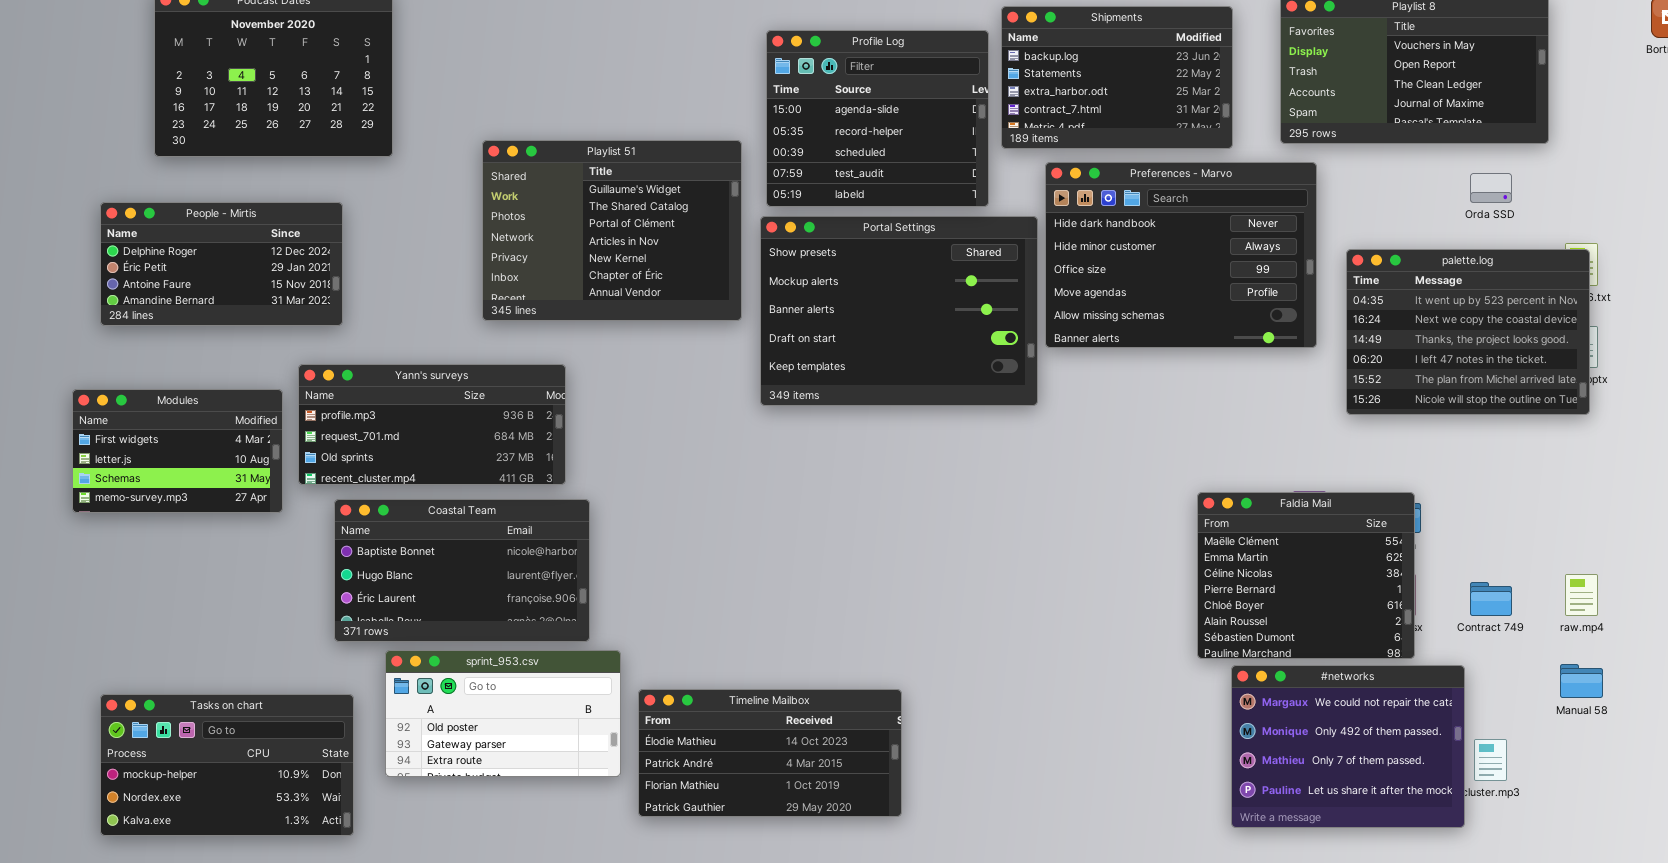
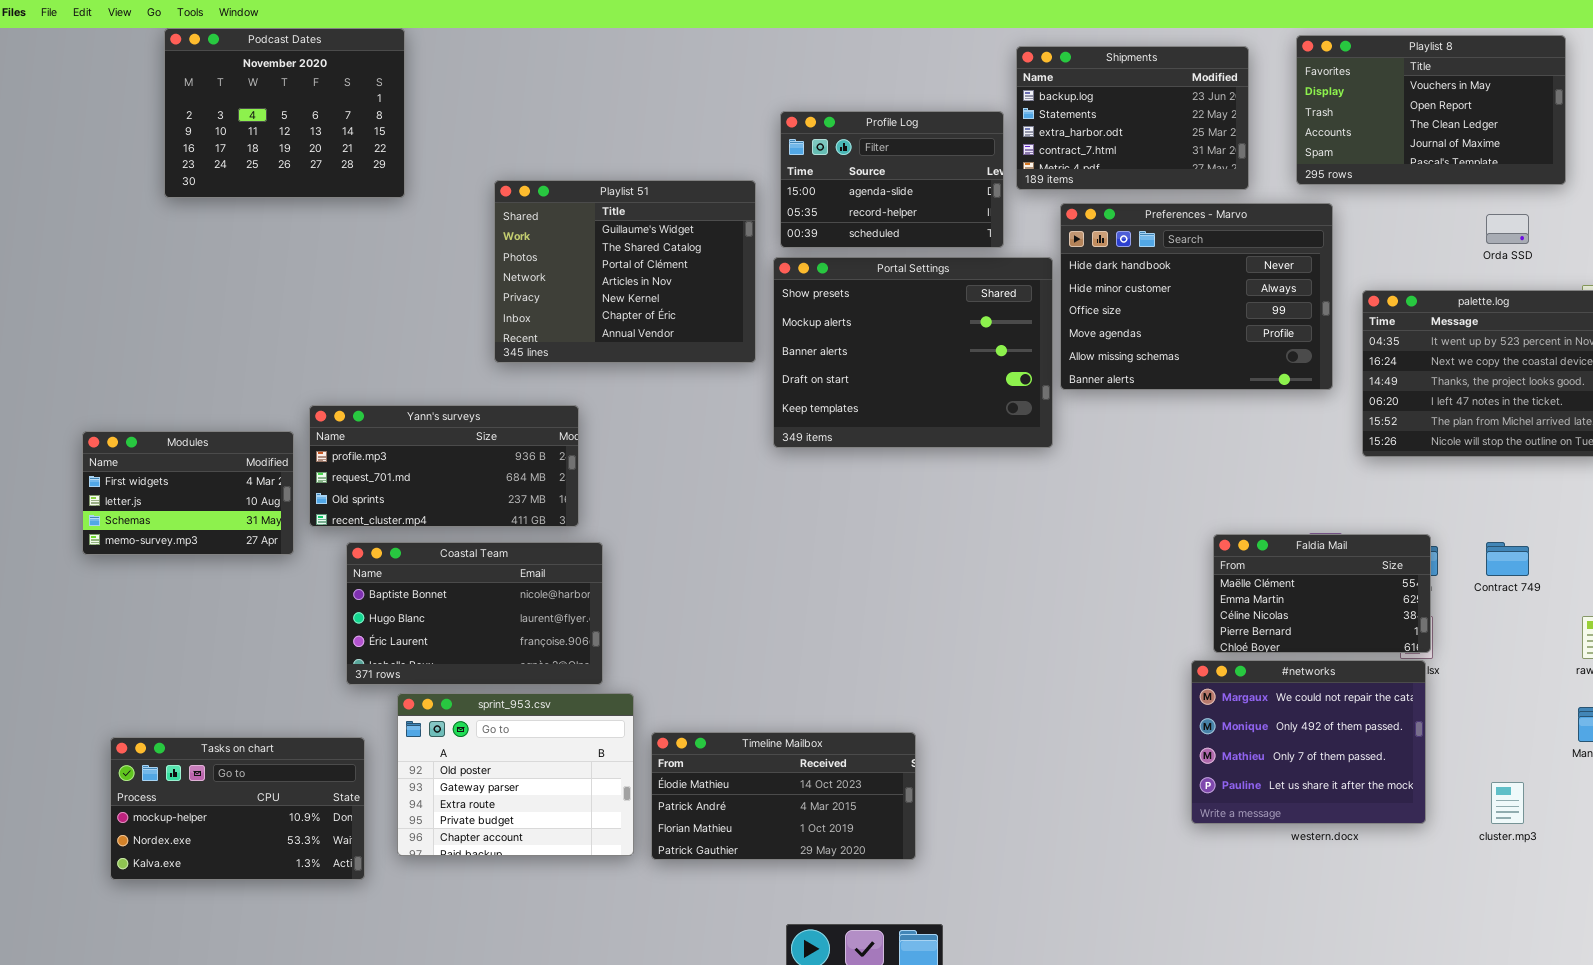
Profile Log: [766,30,989,207] -> [780,111,1004,248], resized
People - Mirtis: [100,202,343,326] -> none, closed
Faldia Mail: [1197,492,1415,659] -> [1213,534,1431,653], resized
Contract 749: [1470,582,1512,616] -> [1486,542,1529,576], moved
sprint_953.csv: [385,650,621,777] -> [397,693,634,856], resized
#networks: [1231,665,1465,828] -> [1191,660,1426,824], moved

